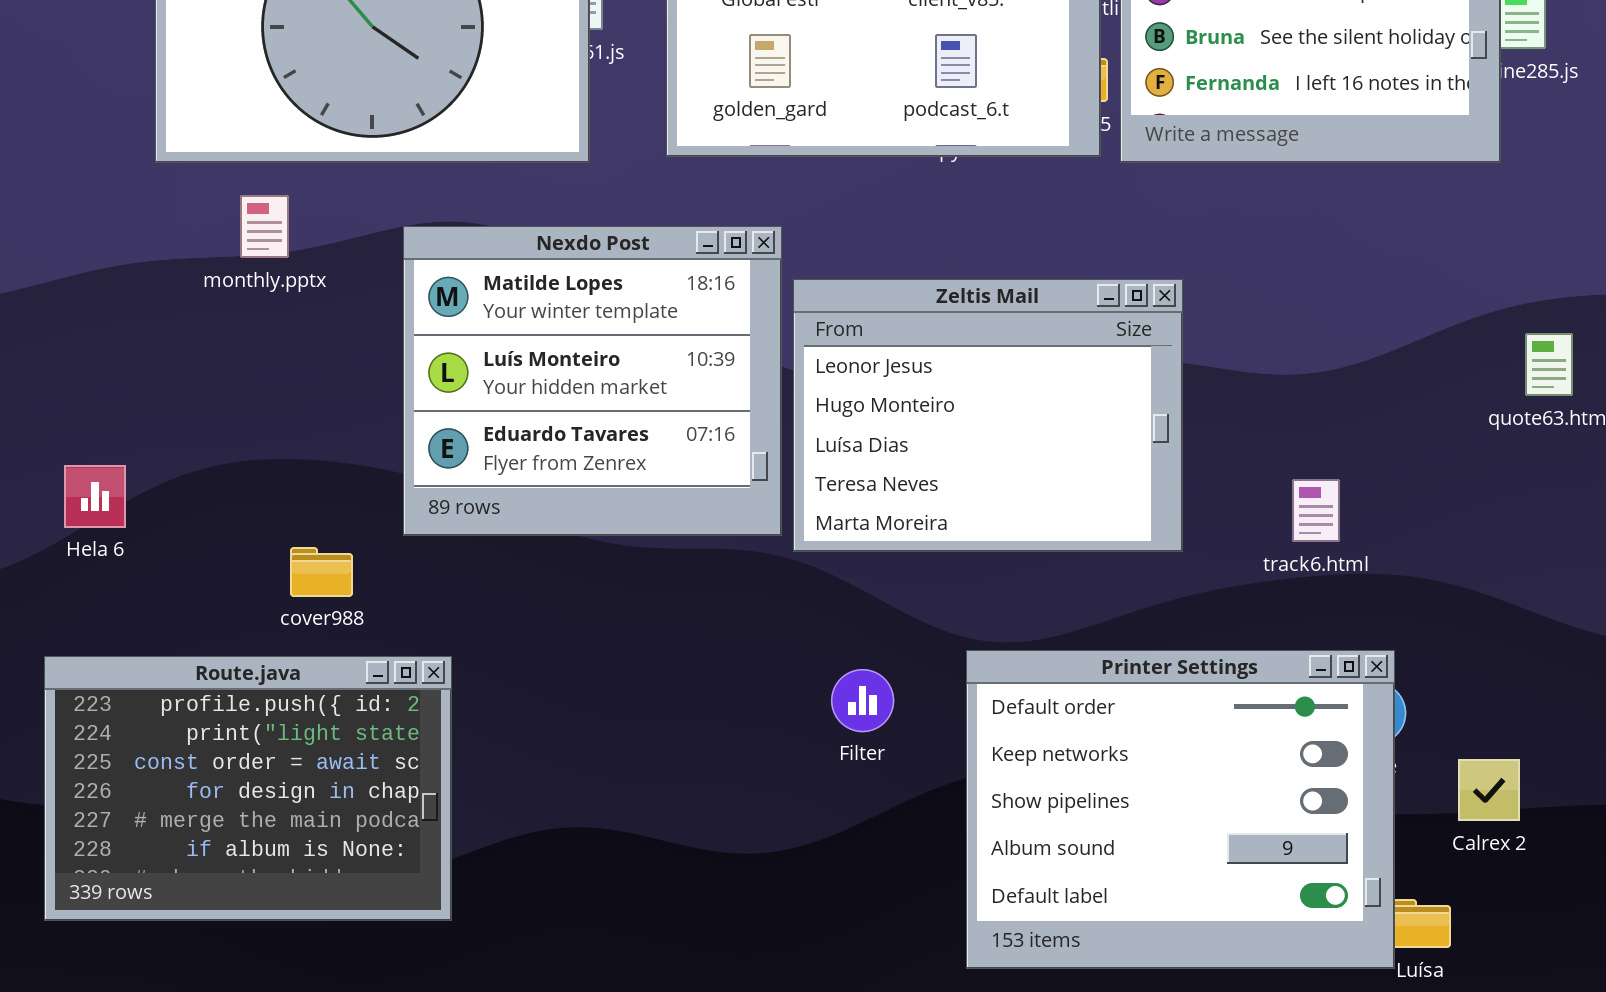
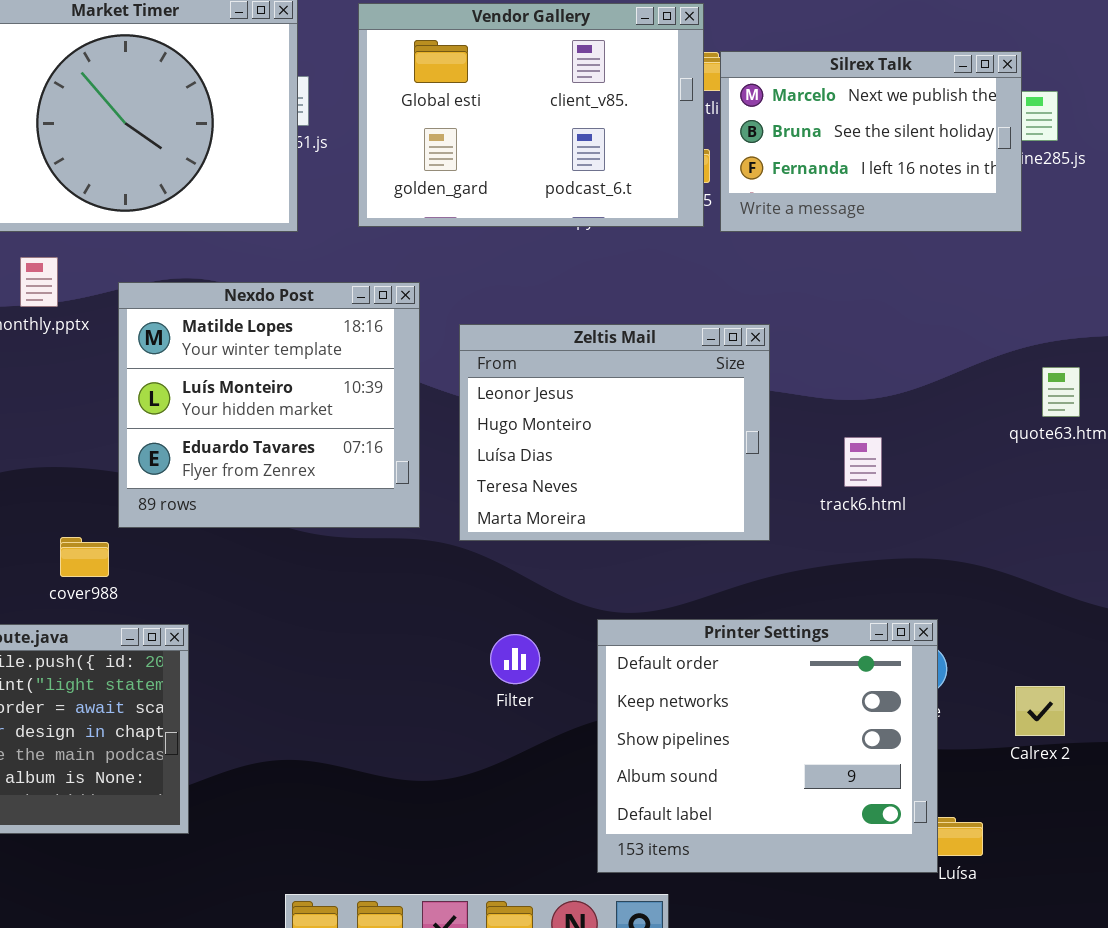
Nexdo Post: [403,226,782,536] -> [118,282,420,528], moved
track6.html: [1292,479,1340,542] -> [844,437,882,487], moved
Calrex 2: [1458,759,1520,821] -> [1015,686,1065,736], moved

